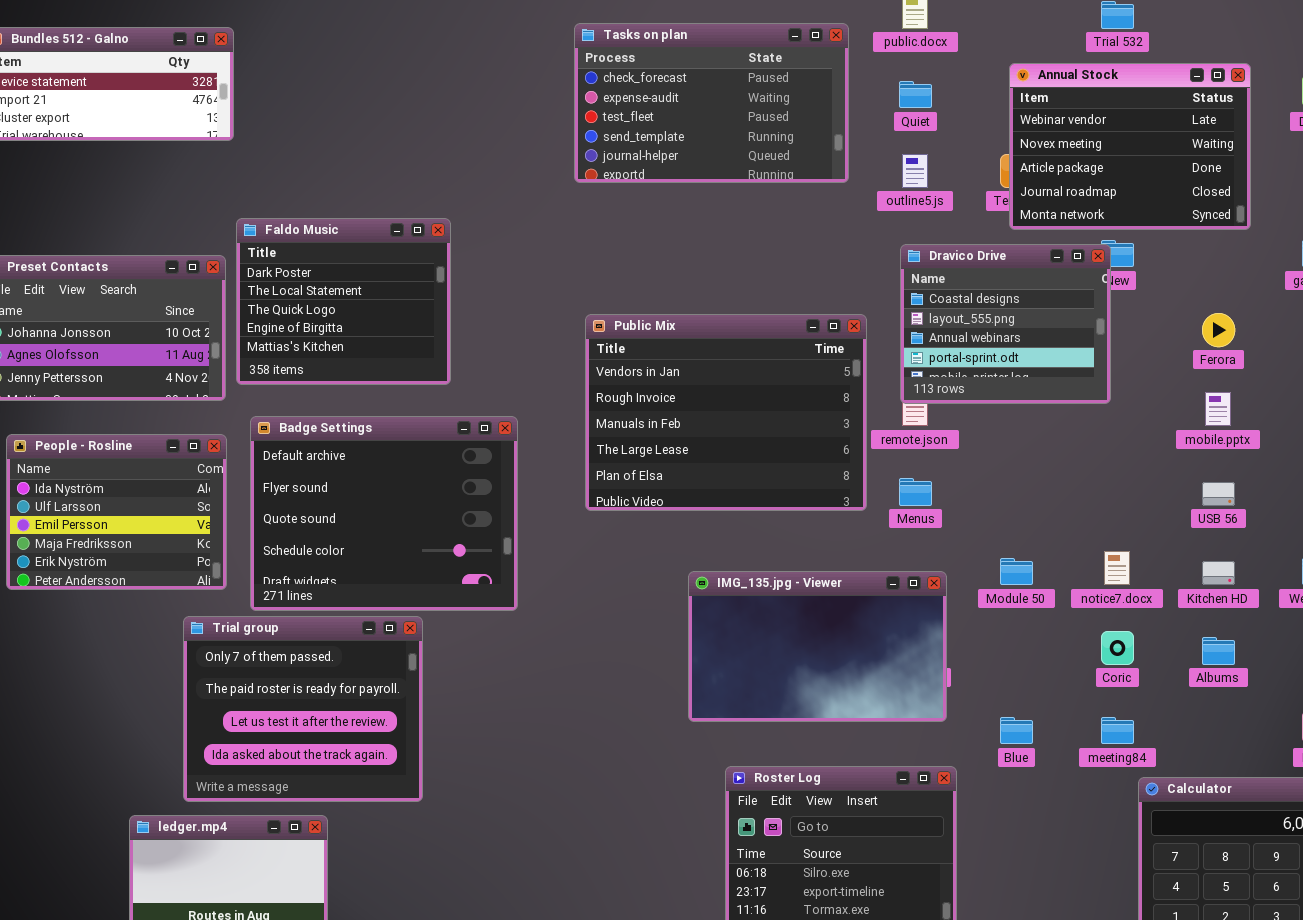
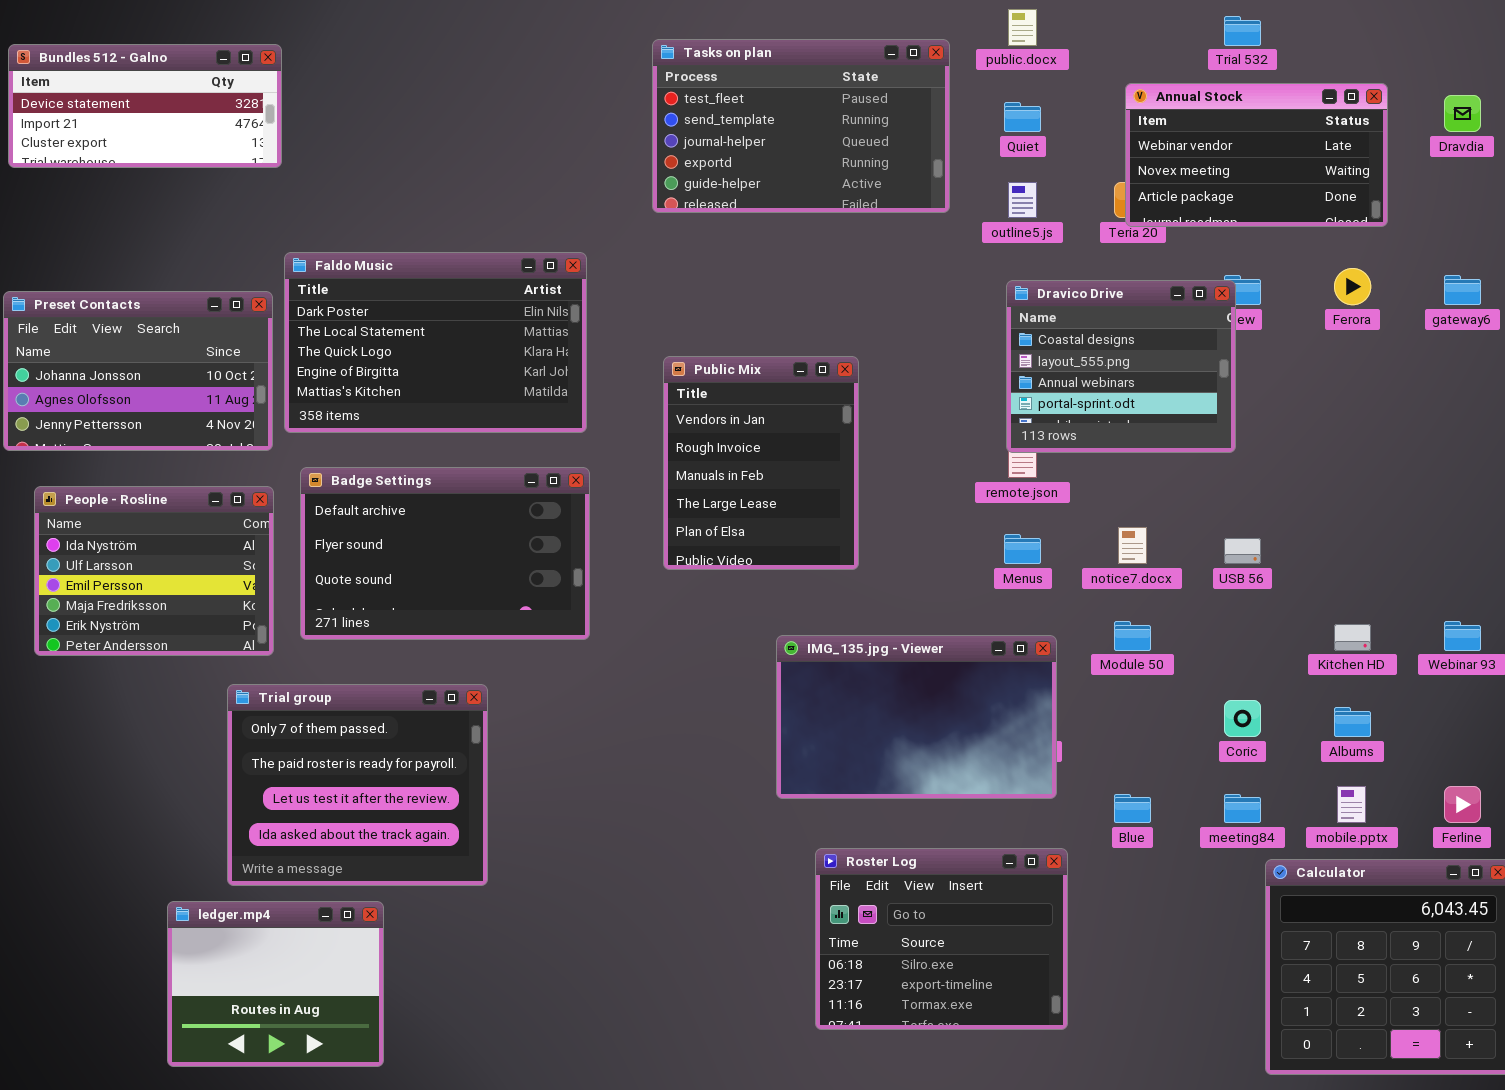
Tasks on plan: [574,23,849,183] -> [652,39,950,213], scrolled down 2 rows
Annual Stock: [1009,63,1251,230] -> [1125,83,1388,227], resized
Faldo Music: [236,218,451,385] -> [284,252,587,433], resized
Ferora: [1202,313,1235,347] -> [1334,268,1371,305], moved
Public Mix: [585,314,867,511] -> [663,356,859,570], resized
mobile.pptx: [1205,392,1231,426] -> [1337,786,1366,823], moved
Badge Settings: [250,416,518,611] -> [300,467,590,640], resized
USB 56: [1202,482,1235,506] -> [1224,538,1261,564], moved
notice7.docx: [1104,551,1130,585] -> [1118,527,1147,564], moved

